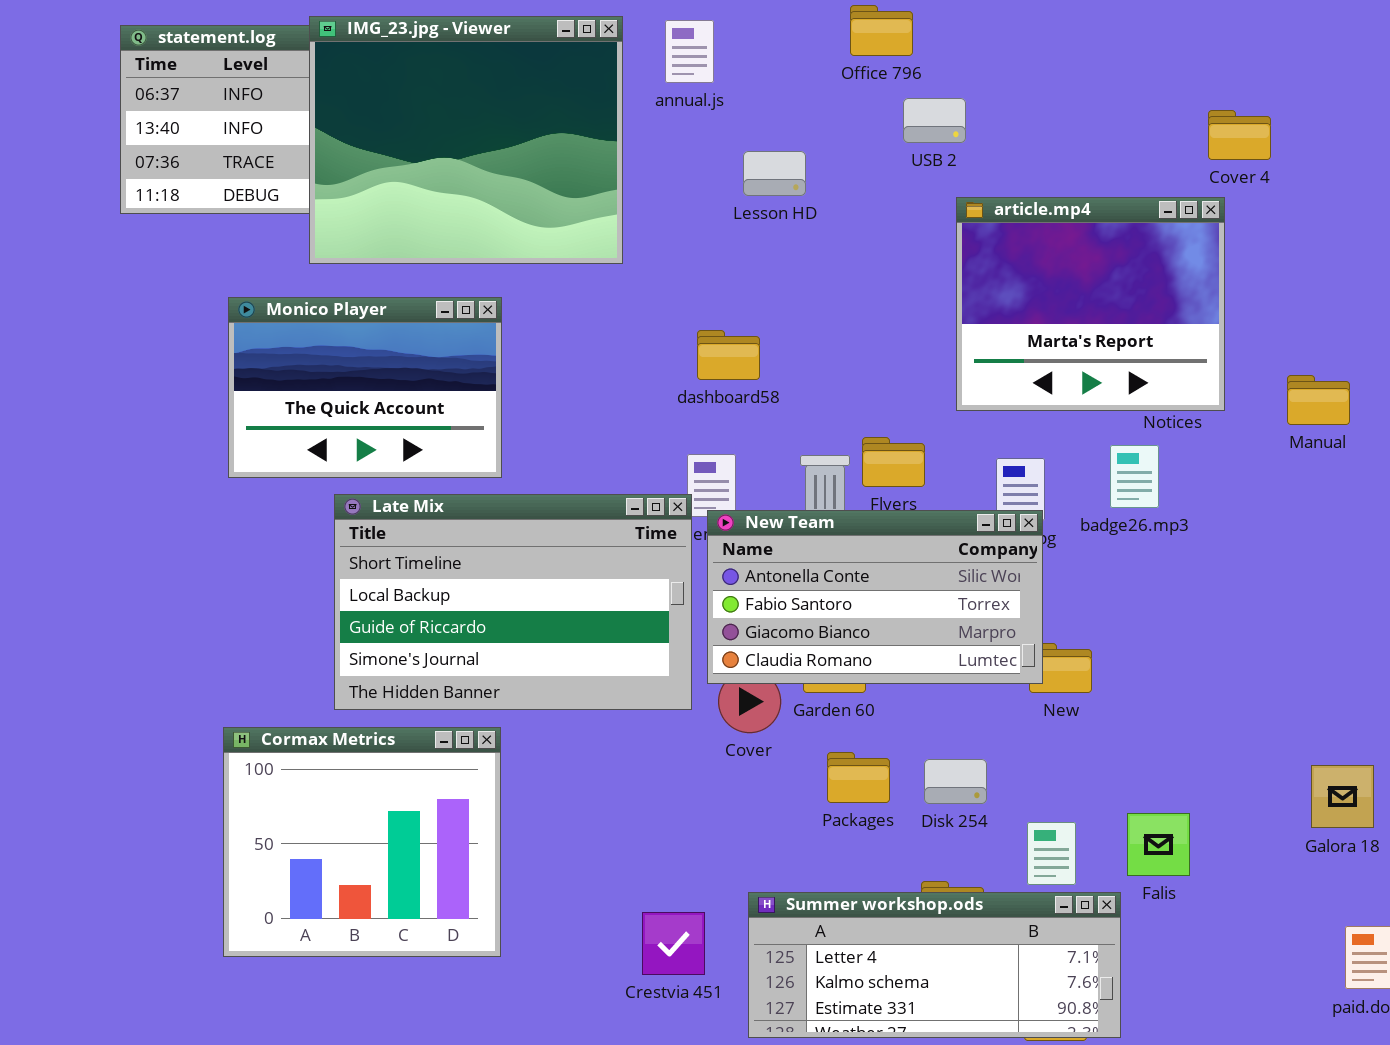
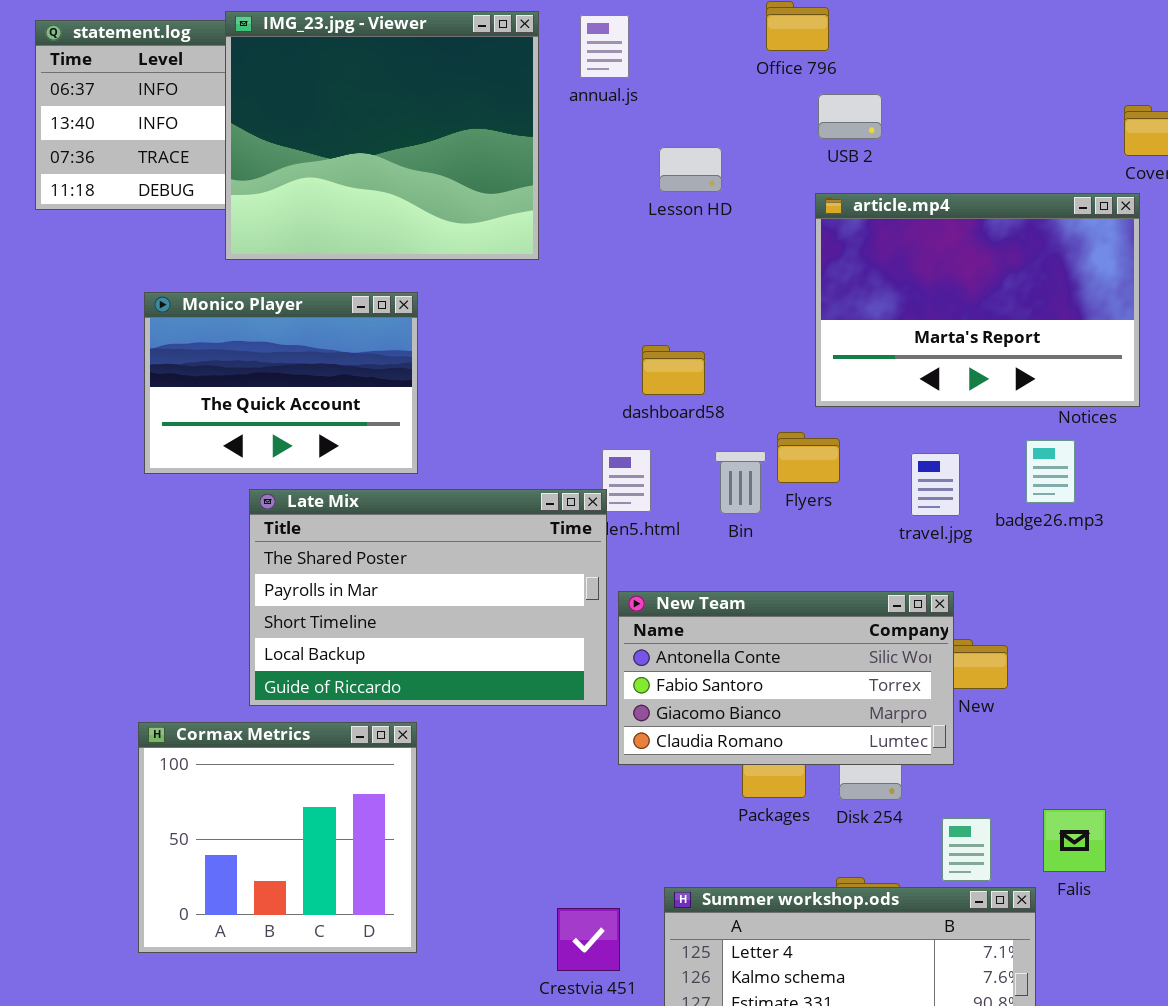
article.mp4: [956,197,1225,411] -> [815,193,1140,407], resized
dashboard58: [697,330,760,380] -> [642,345,705,395], moved
Late Mix: [334,494,692,710] -> [249,489,607,706], scrolled up 2 rows
New Team: [707,510,1043,684] -> [618,591,954,765], moved

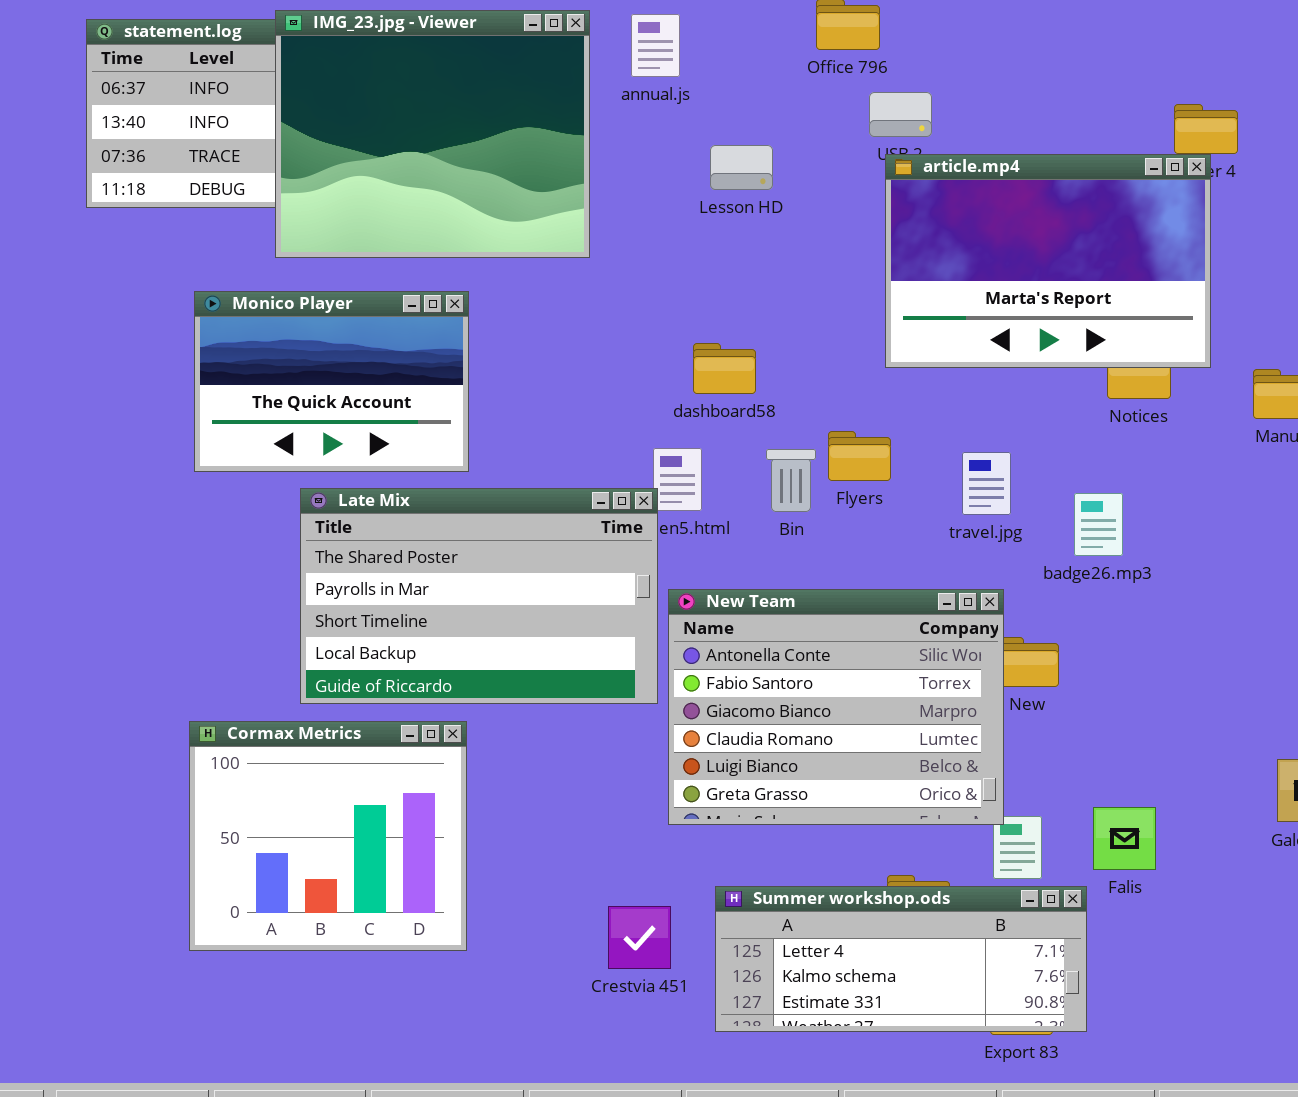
article.mp4: [815,193,1140,407] -> [885,154,1211,368], moved
badge26.mp3: [1026,440,1075,503] -> [1074,493,1123,556], moved
New Team: [618,591,954,765] -> [668,589,1004,825], resized

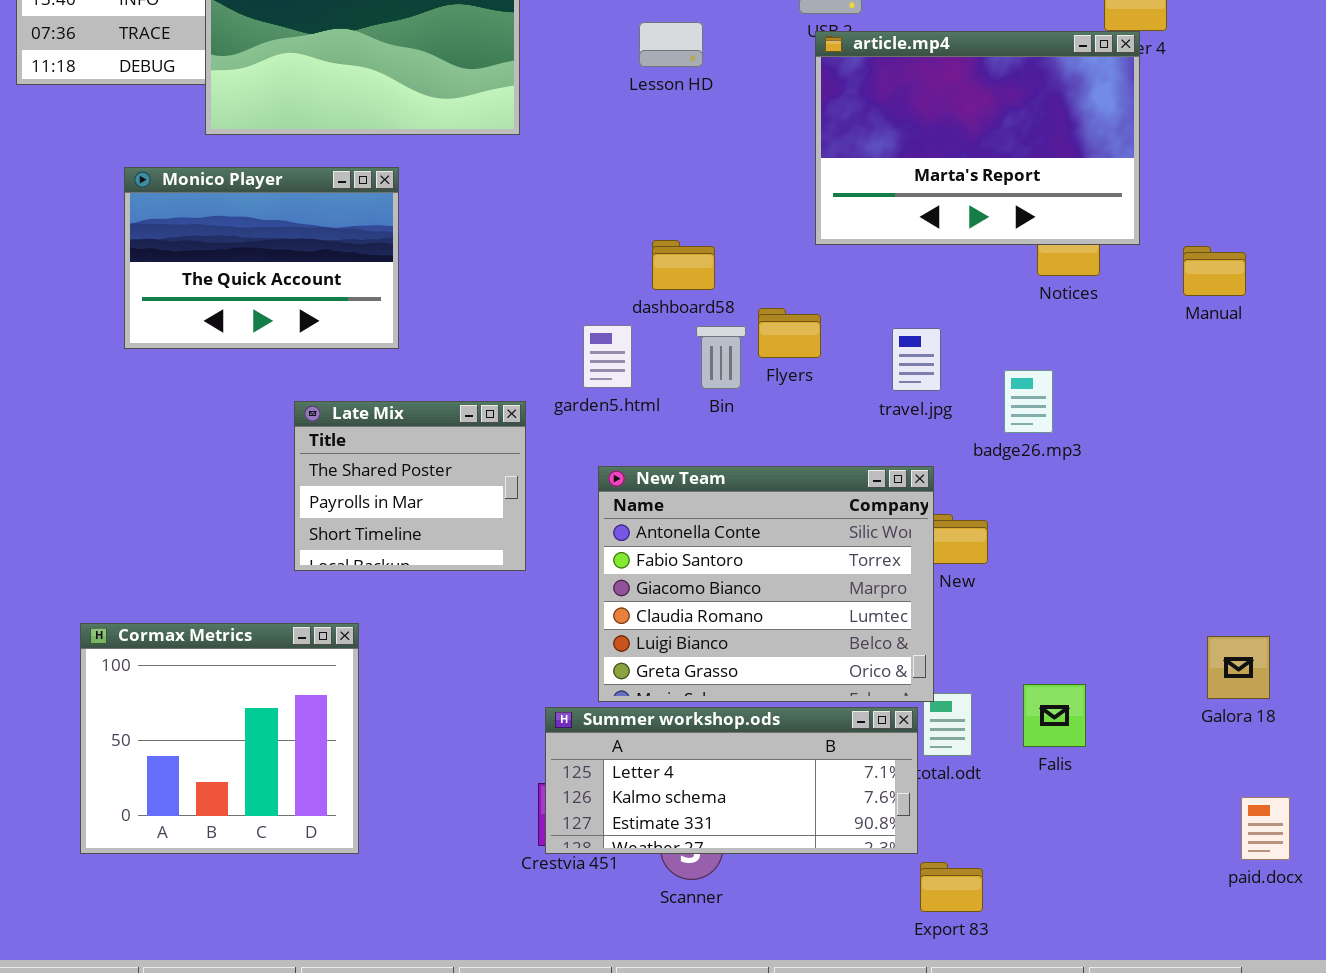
dashboard58: [693,343,756,394] -> [652,240,715,290], moved
Late Mix: [300,488,658,704] -> [294,401,526,571], moved, resized
Cormax Metrics: [189,721,467,951] -> [80,623,359,854], moved
Summer workshop.ods: [715,886,1087,1032] -> [545,707,918,854], moved

